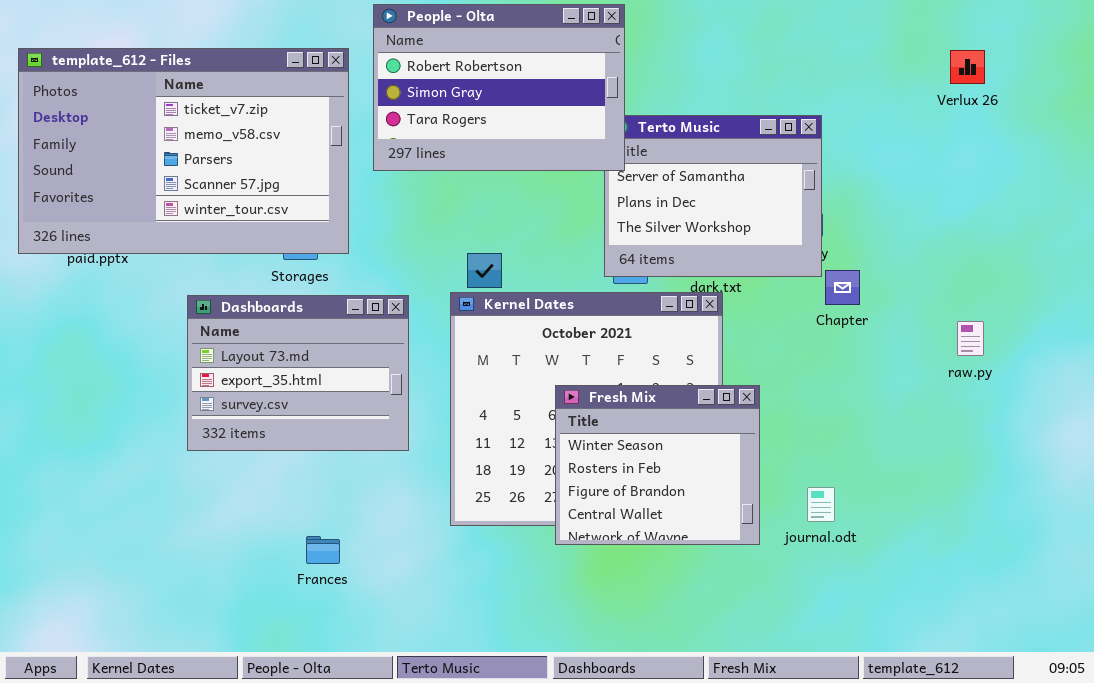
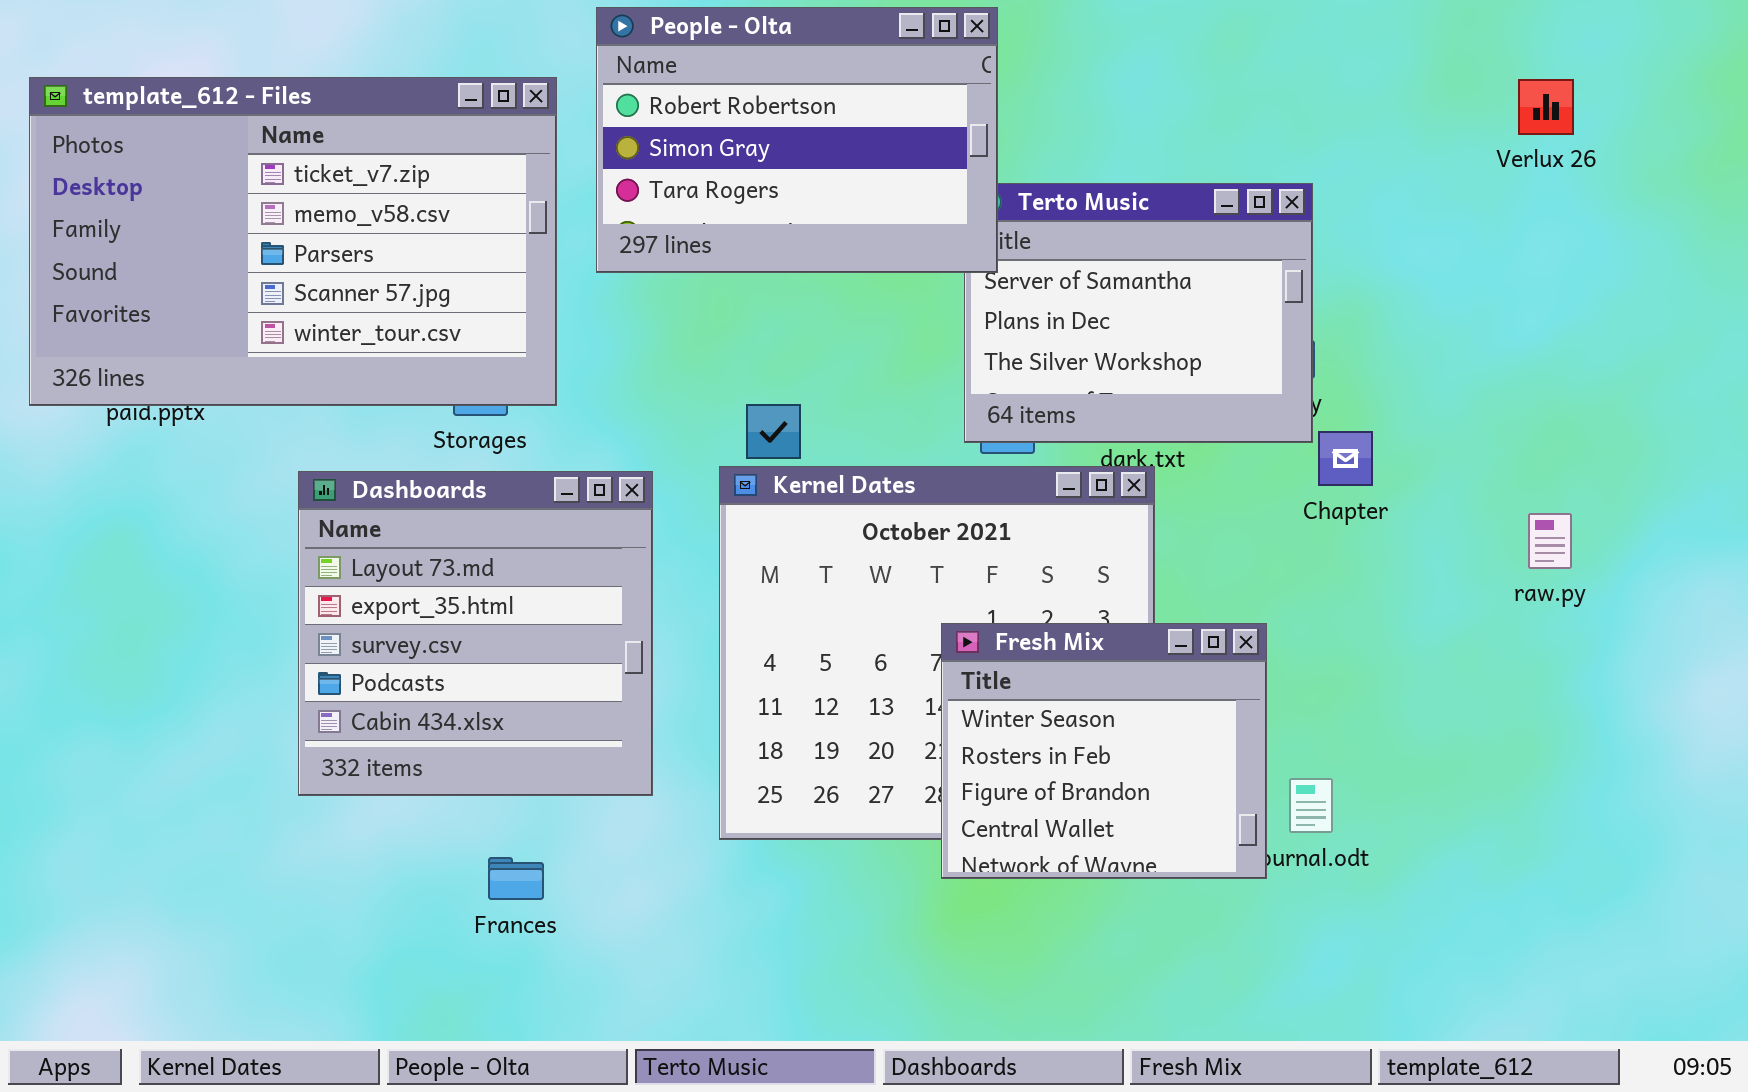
Dashboards: [187,295,409,451] -> [298,471,653,796], resized
Fresh Mix: [555,385,760,545] -> [941,623,1267,879], moved

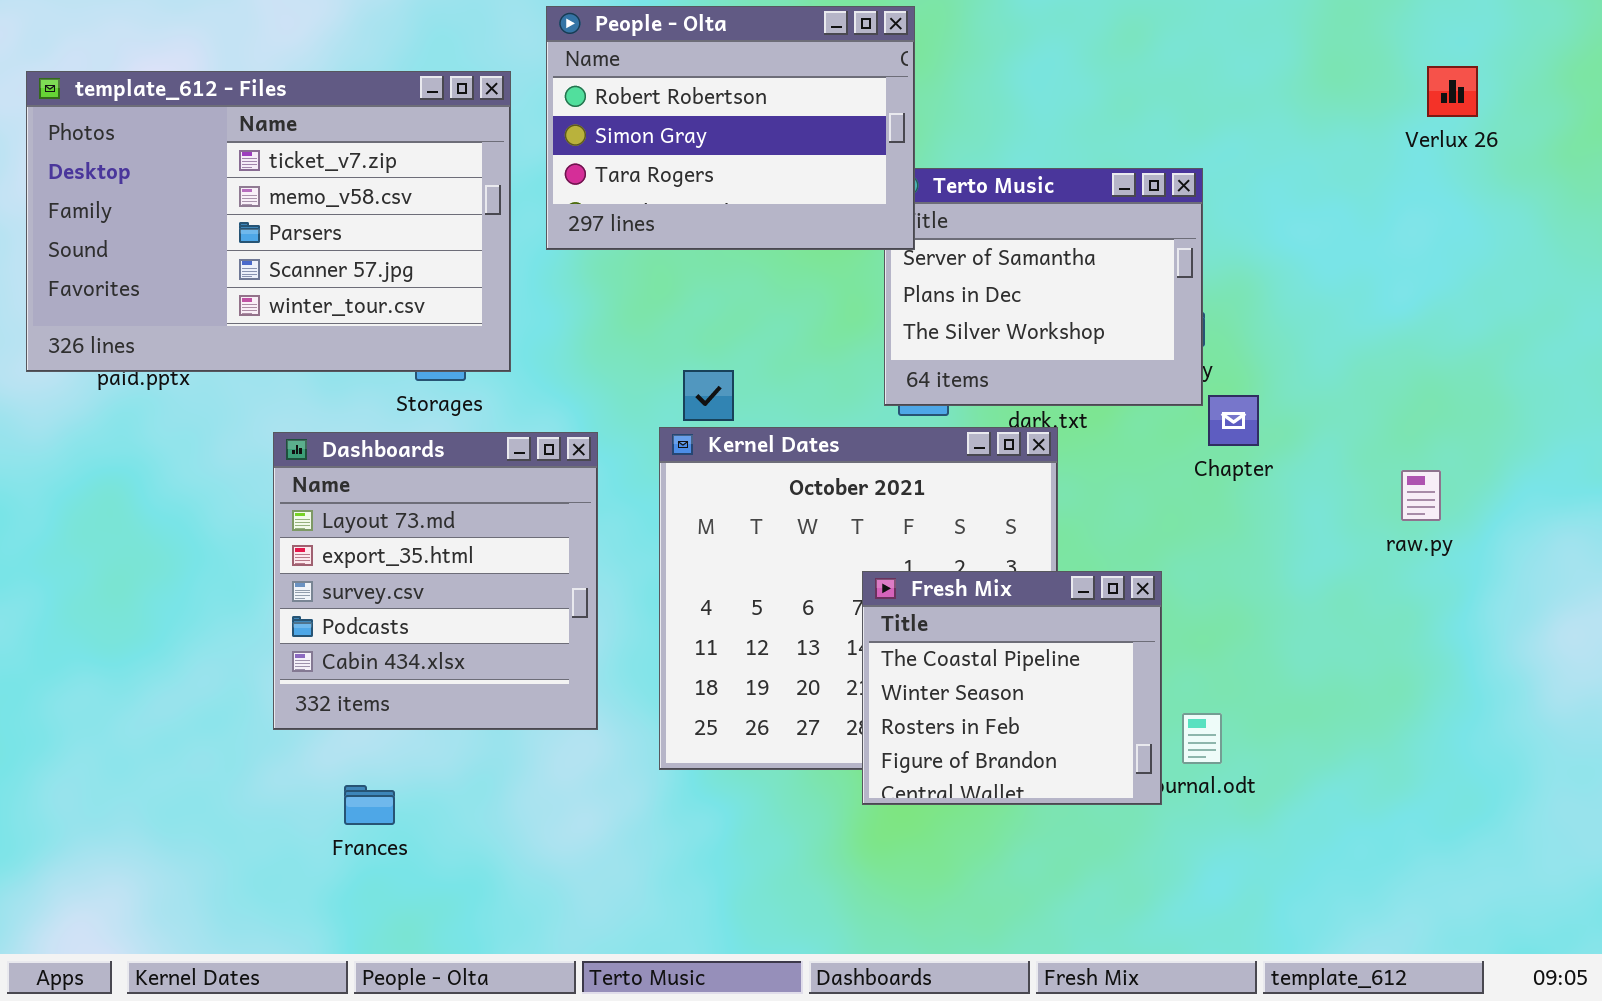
Verlux 26: [1518,79,1574,135] -> [1427,66,1478,117], moved
Fresh Mix: [941,623,1267,879] -> [862,571,1162,805], scrolled up 1 row
Frances: [488,857,544,900] -> [344,785,395,825], moved

